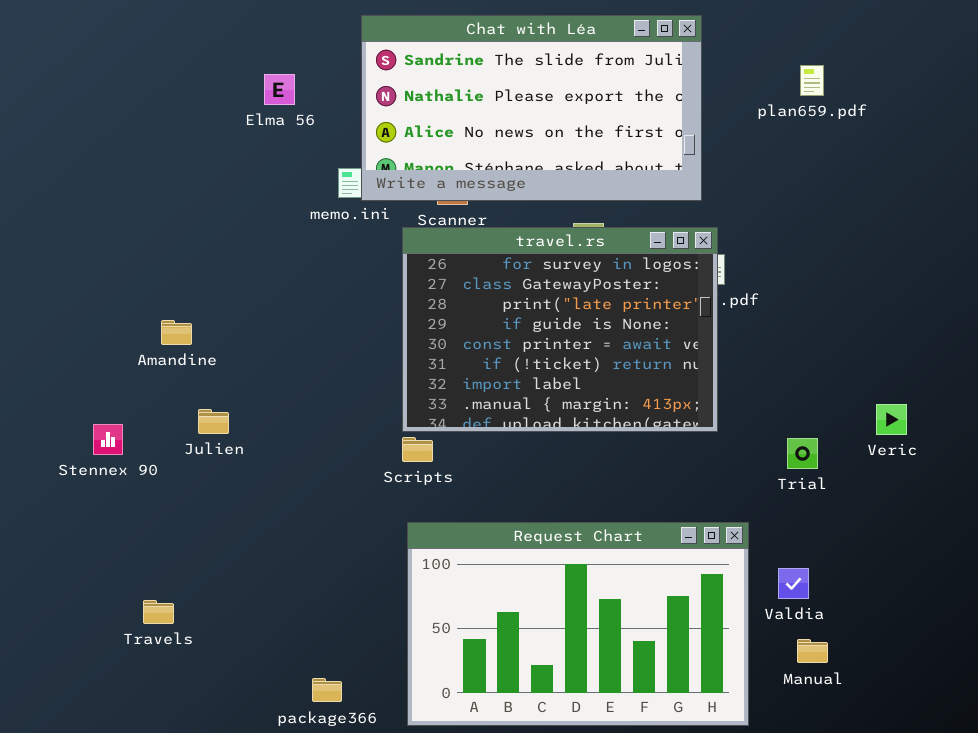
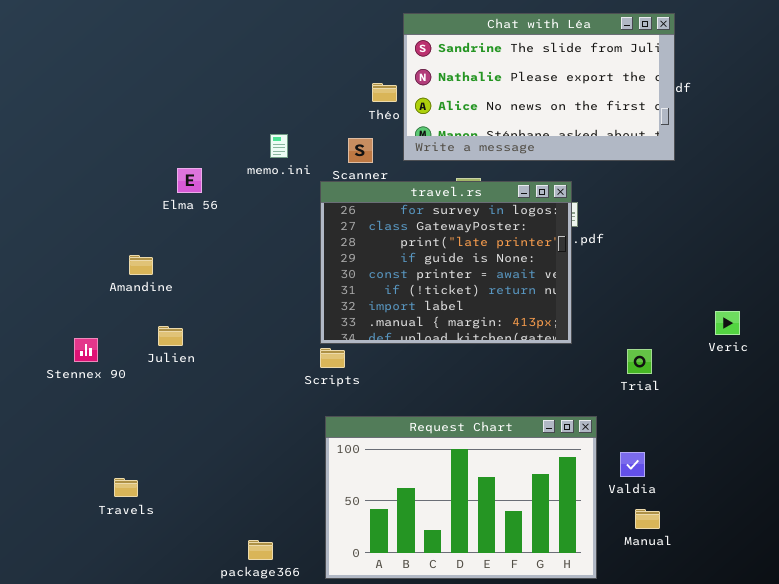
Chat with Léa: [361,15,702,201] -> [403,13,675,161], moved
Elma 56: [264,74,295,105] -> [177,168,202,193], moved
Veric: [876,404,907,435] -> [715,311,740,335], moved

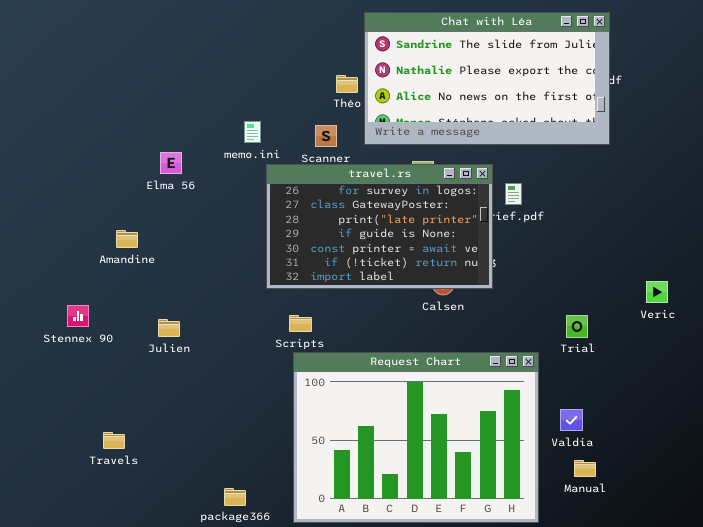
travel.rs: [320,181,572,344] -> [266,164,493,289], moved, resized
Julien: [158,326,183,346] -> [158,319,180,337], moved
Request Chart: [325,416,597,579] -> [293,352,539,523], resized

